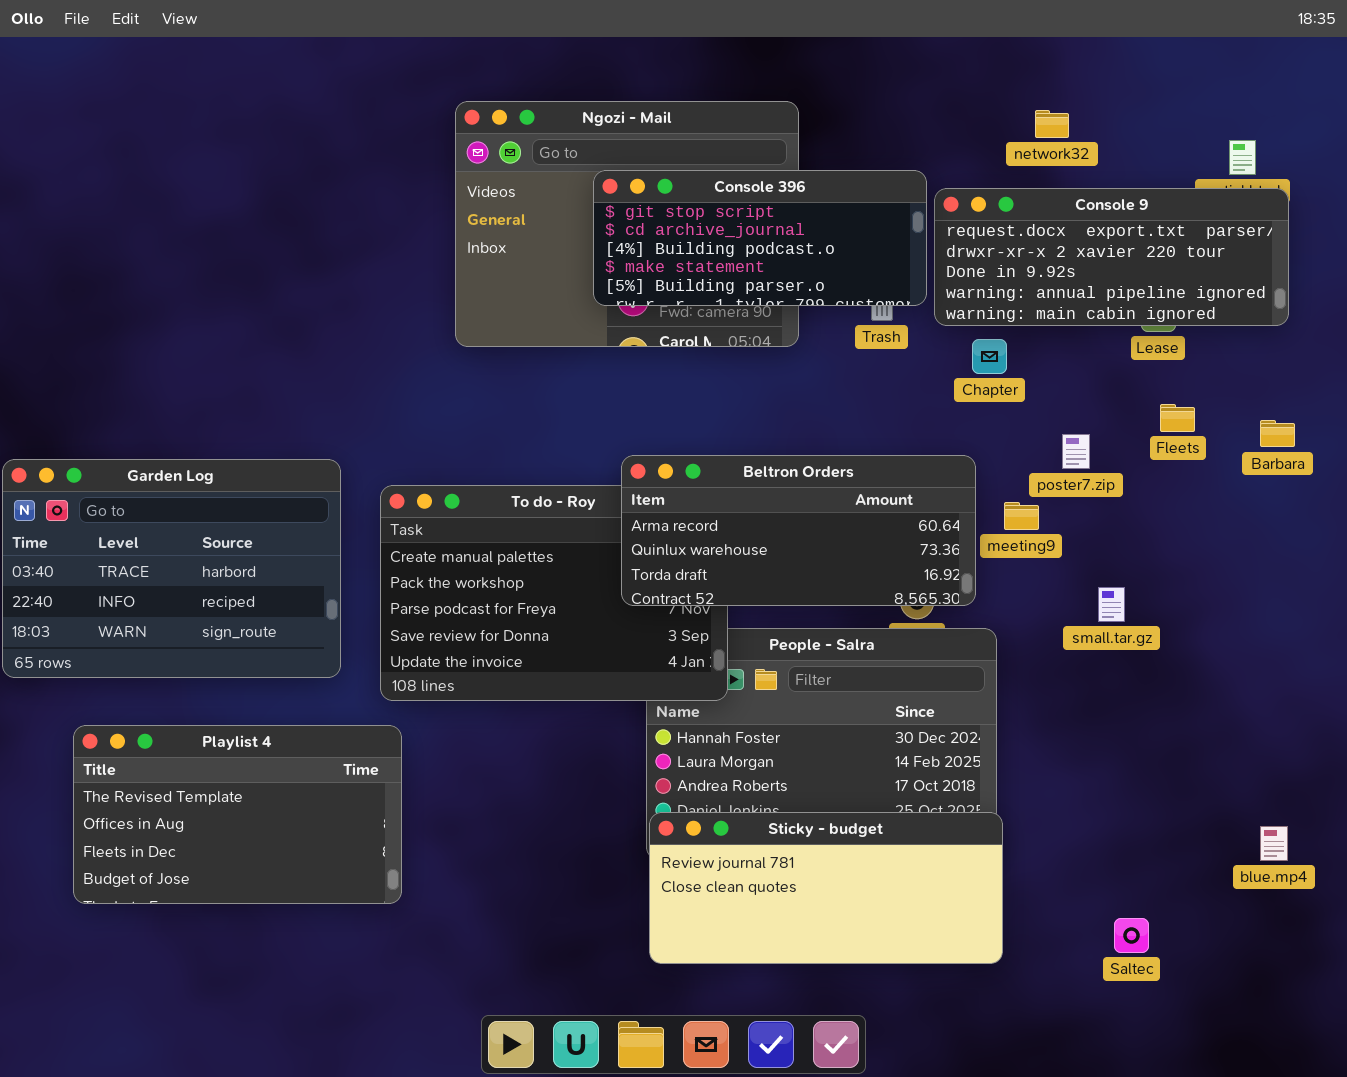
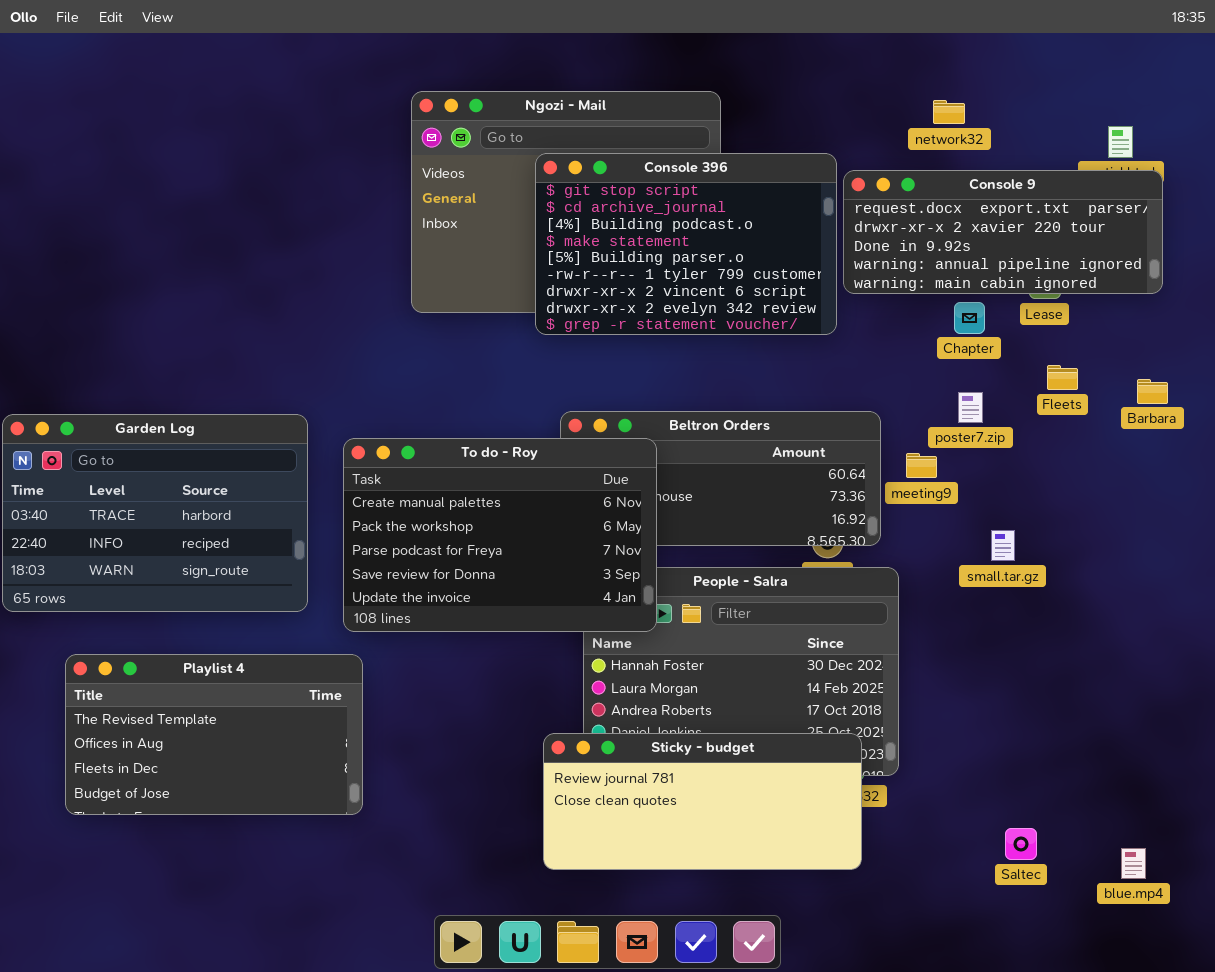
Console 396: [593,170,927,306] -> [535,153,837,335], resized
Chapter: [972,339,1007,374] -> [954,302,985,334], moved
To do - Roy: [380,485,728,701] -> [343,438,657,632], raised
Sticky - budget: [649,812,1003,964] -> [543,733,862,870], moved
blue.mp4: [1260,826,1288,861] -> [1121,848,1146,879], moved

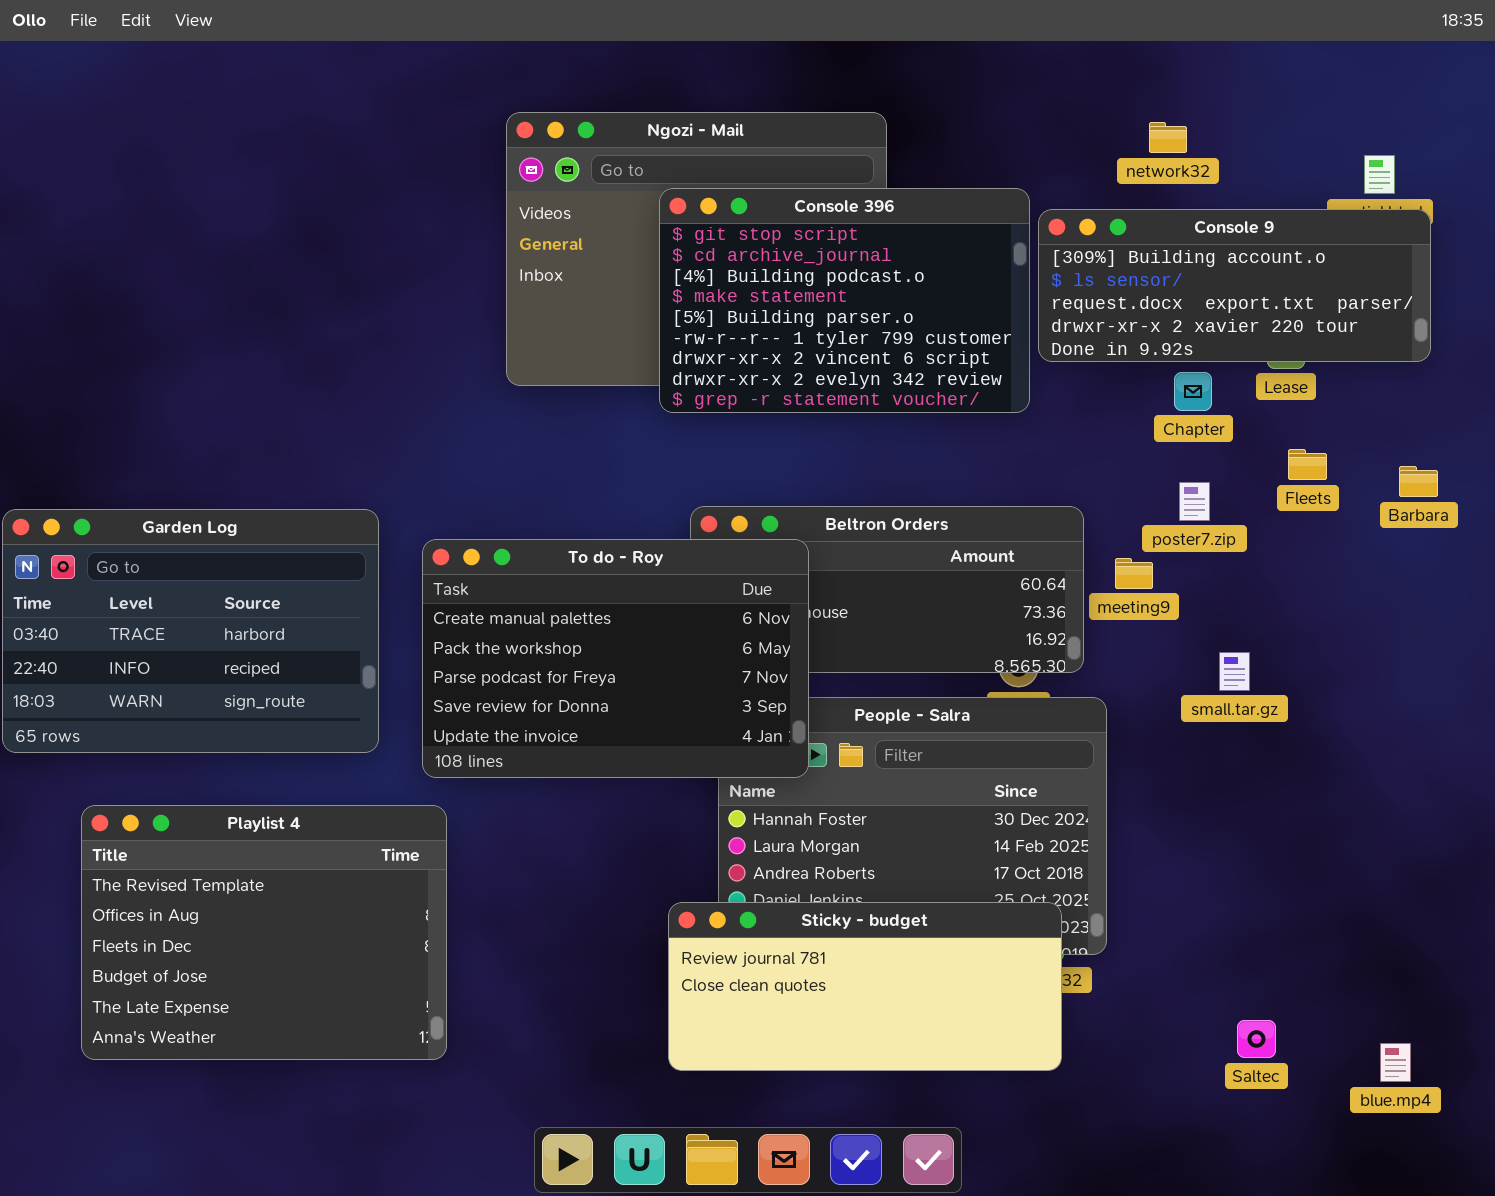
Console 9: [843,170,1163,294] -> [1038,209,1431,362], scrolled up 2 rows
Playlist 4: [65,654,363,815] -> [81,805,447,1060], resized

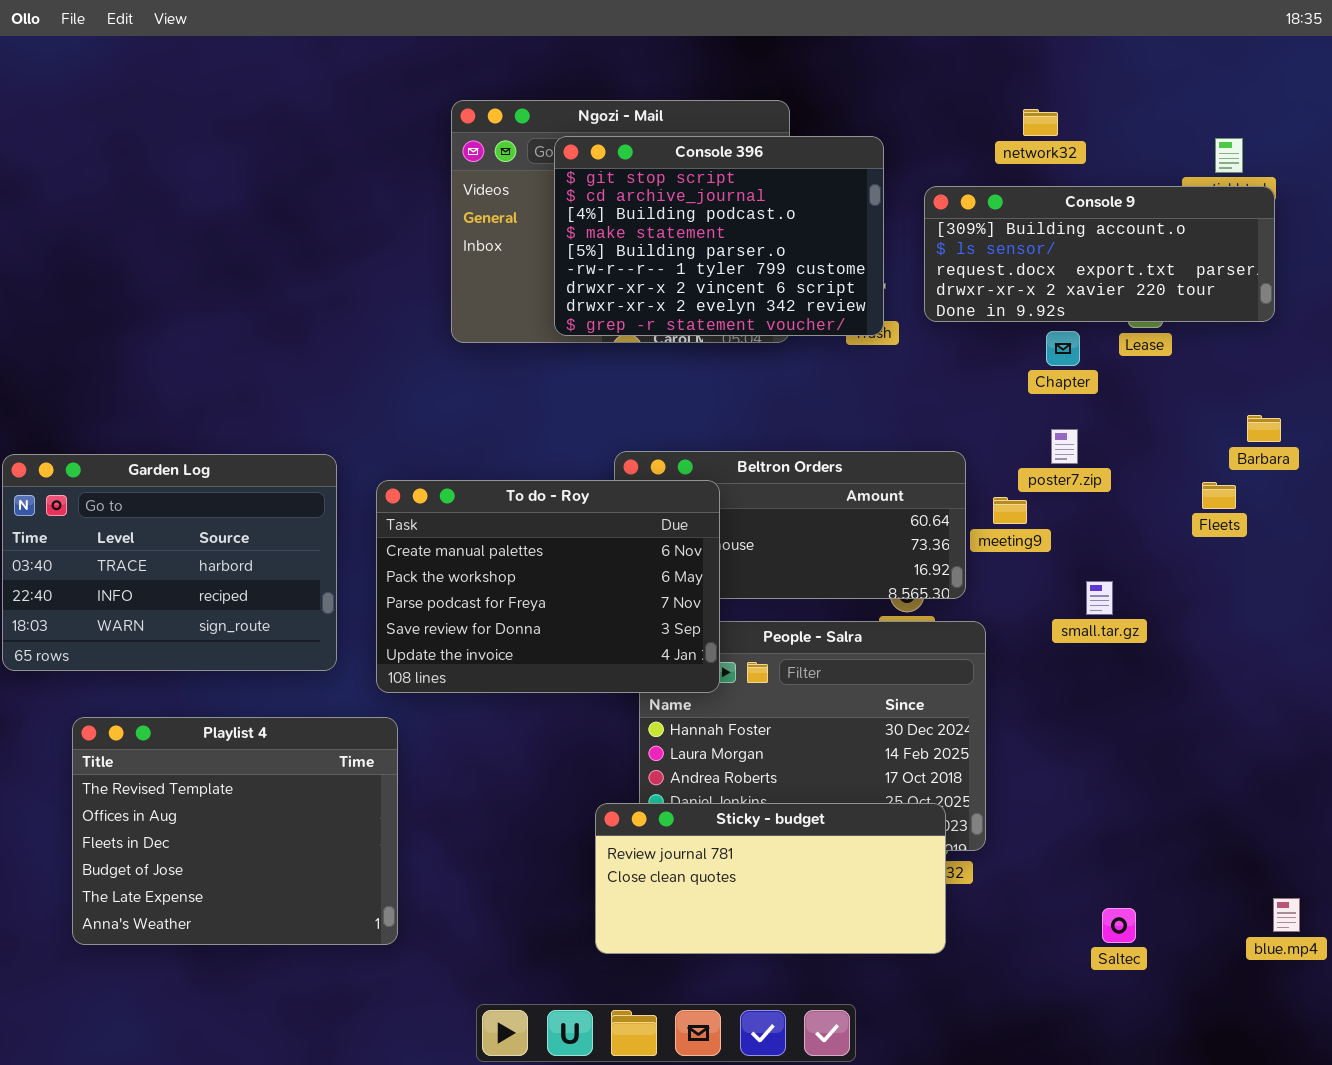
Console 396: [659,188,1030,413] -> [554,136,884,336], moved
Fleets: [1288,449,1327,480] -> [1202,482,1236,509], moved
blue.mp4: [1380,1043,1411,1082] -> [1273,898,1300,932], moved

